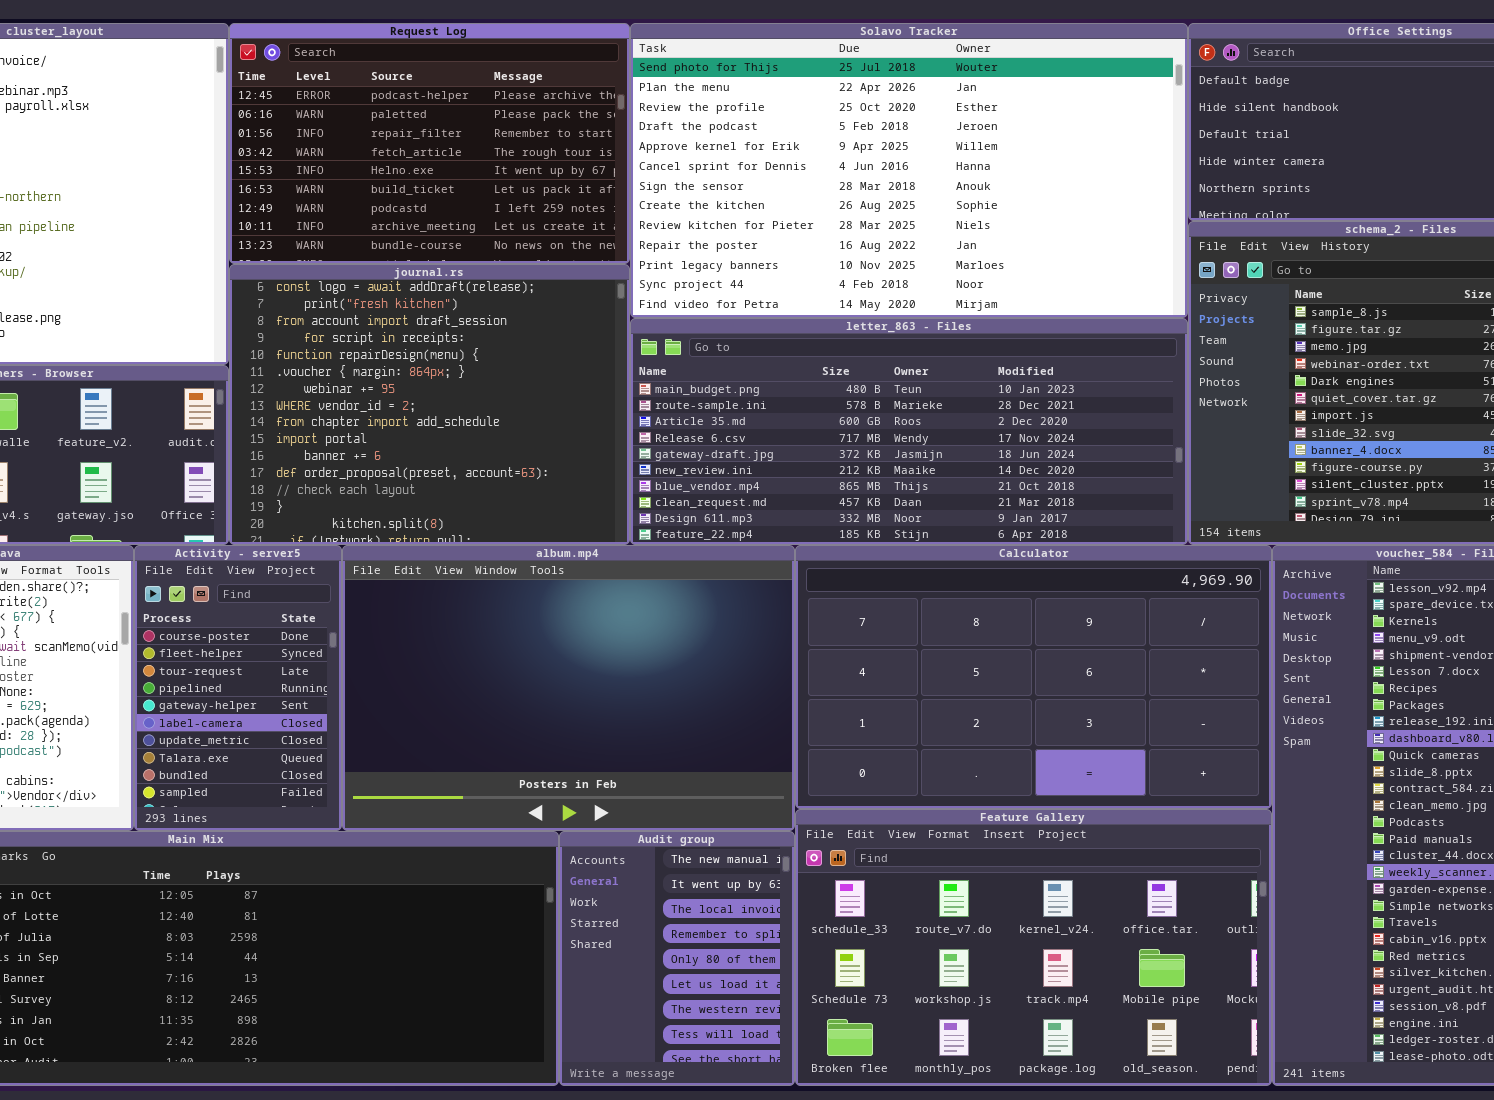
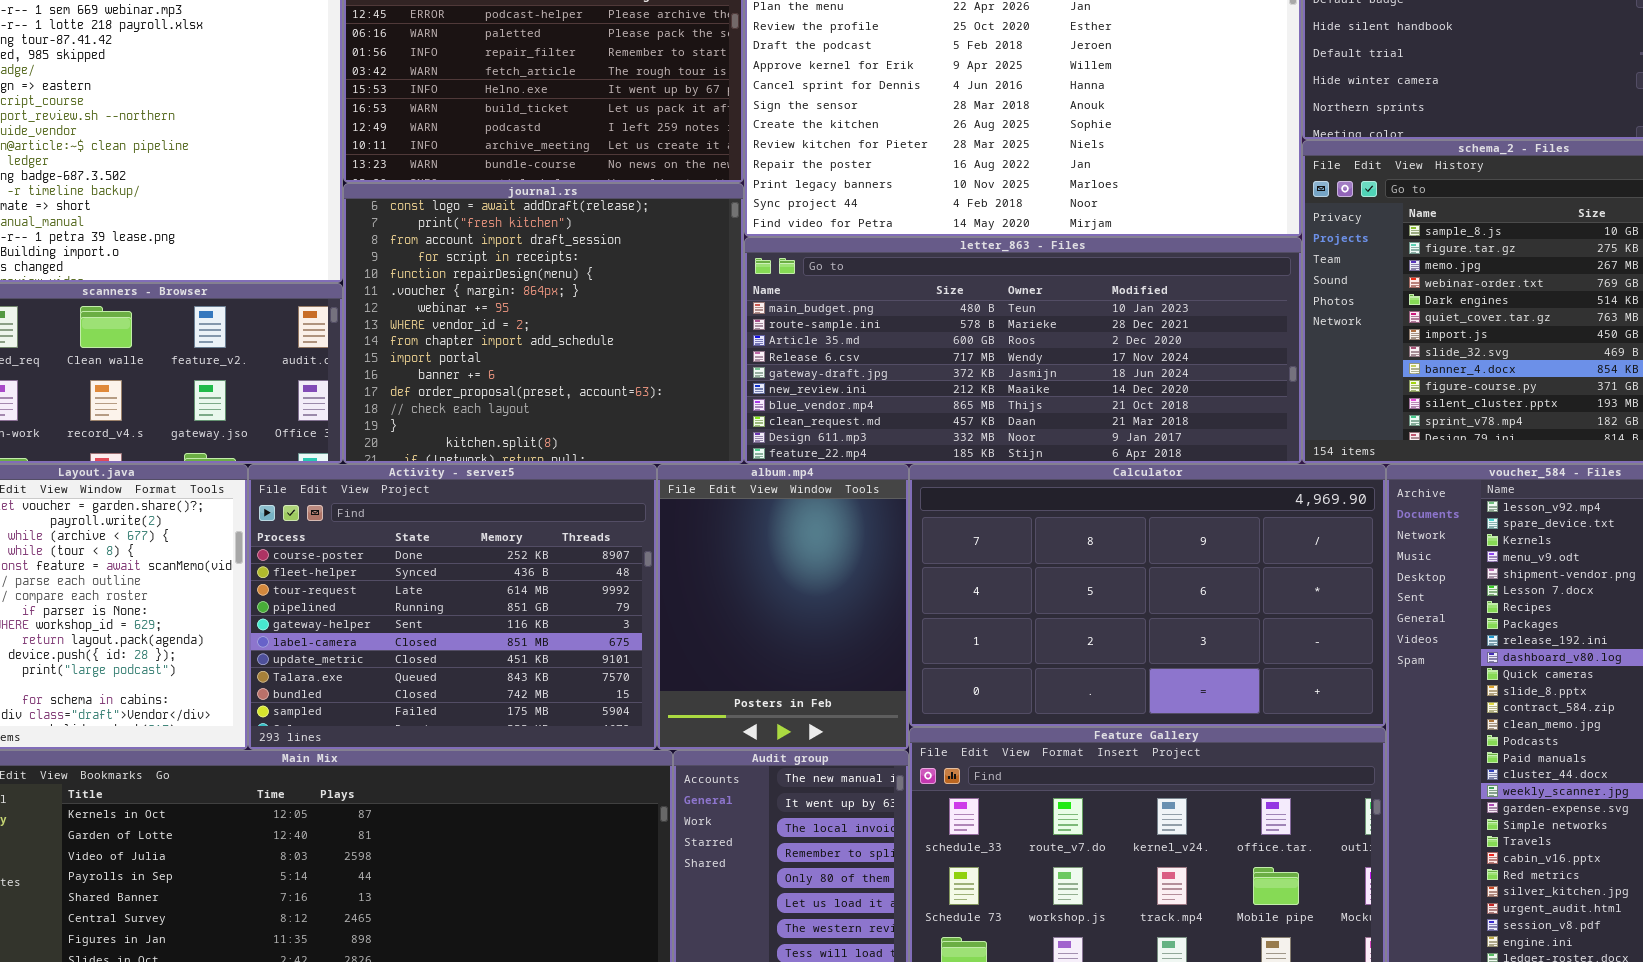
Activity - server5: [134,545,342,831] -> [248,464,657,750], resized
album.mp4: [342,545,795,831] -> [657,464,909,750], resized

